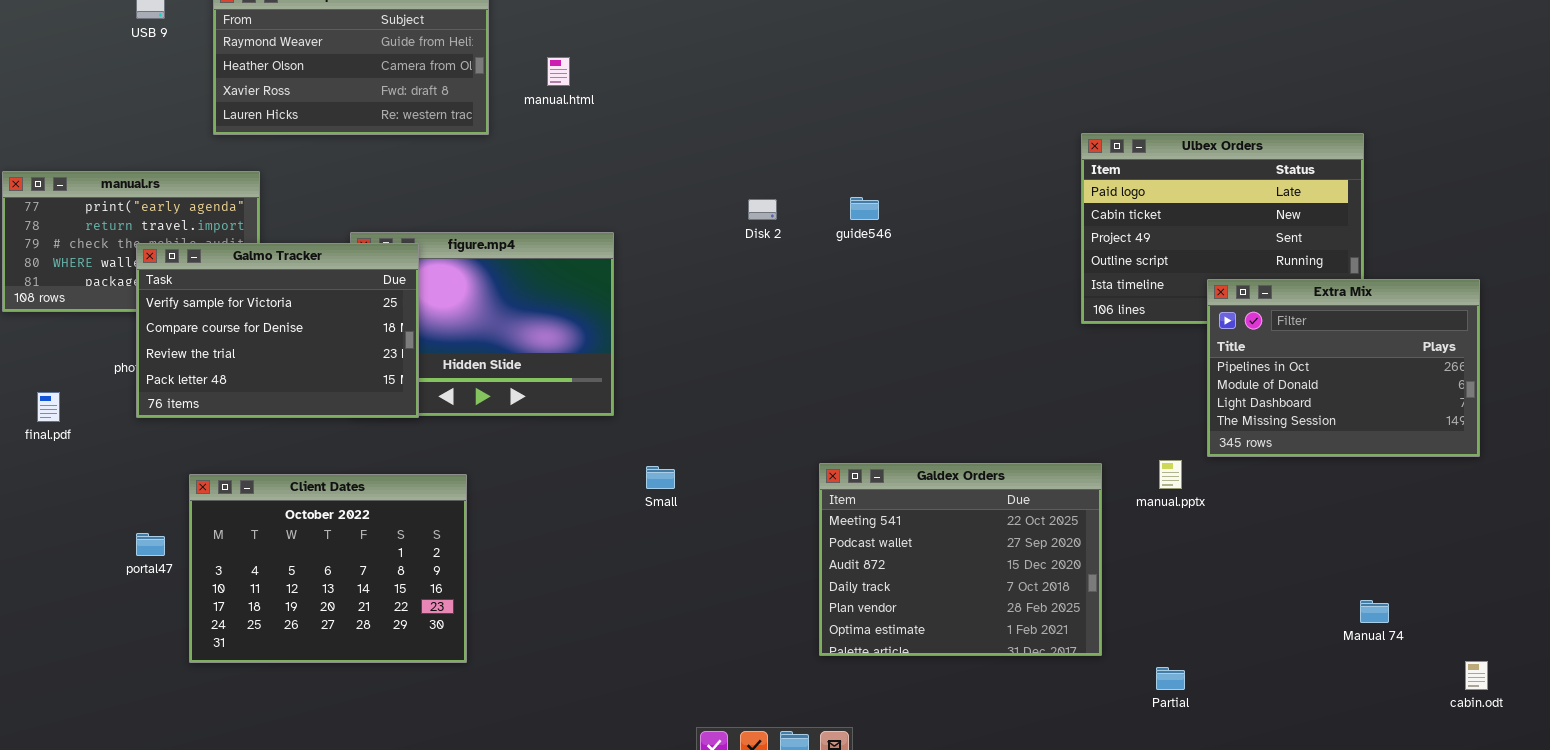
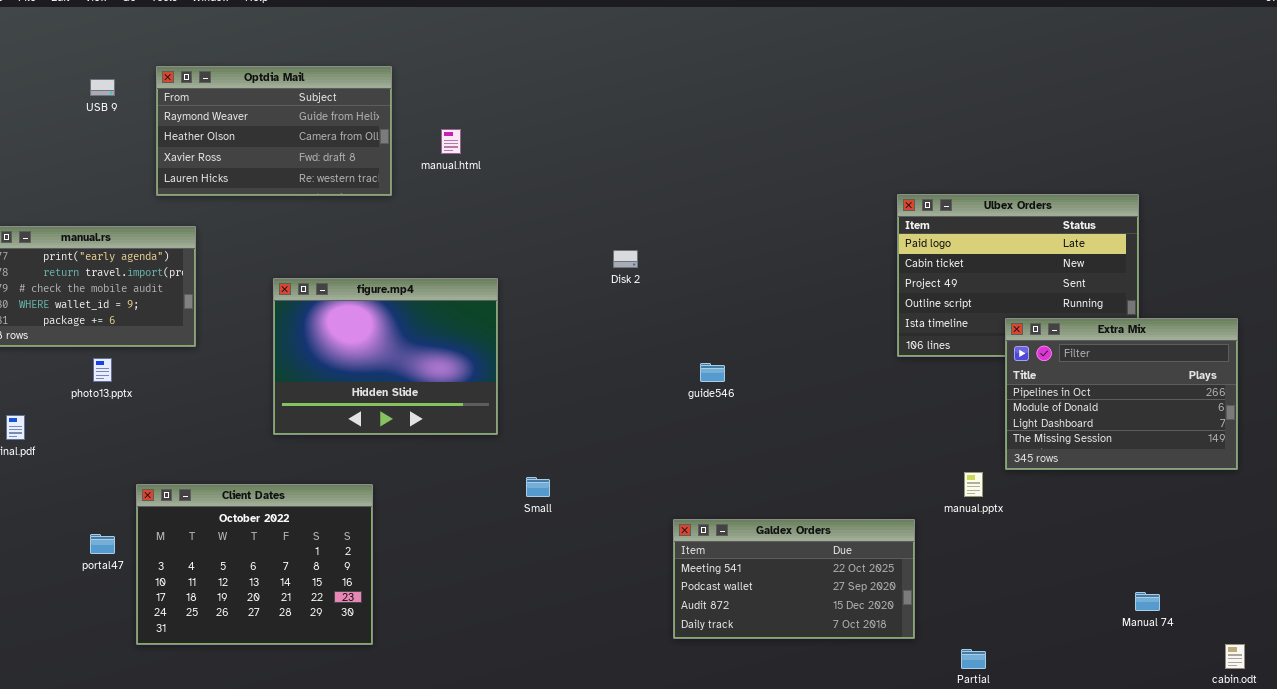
guide546: [850,197,879,220] -> [700,363,725,382], moved
Galmo Tracker: [136,243,419,418] -> none, closed
Galdex Orders: [819,463,1102,656] -> [673,519,915,639], resized

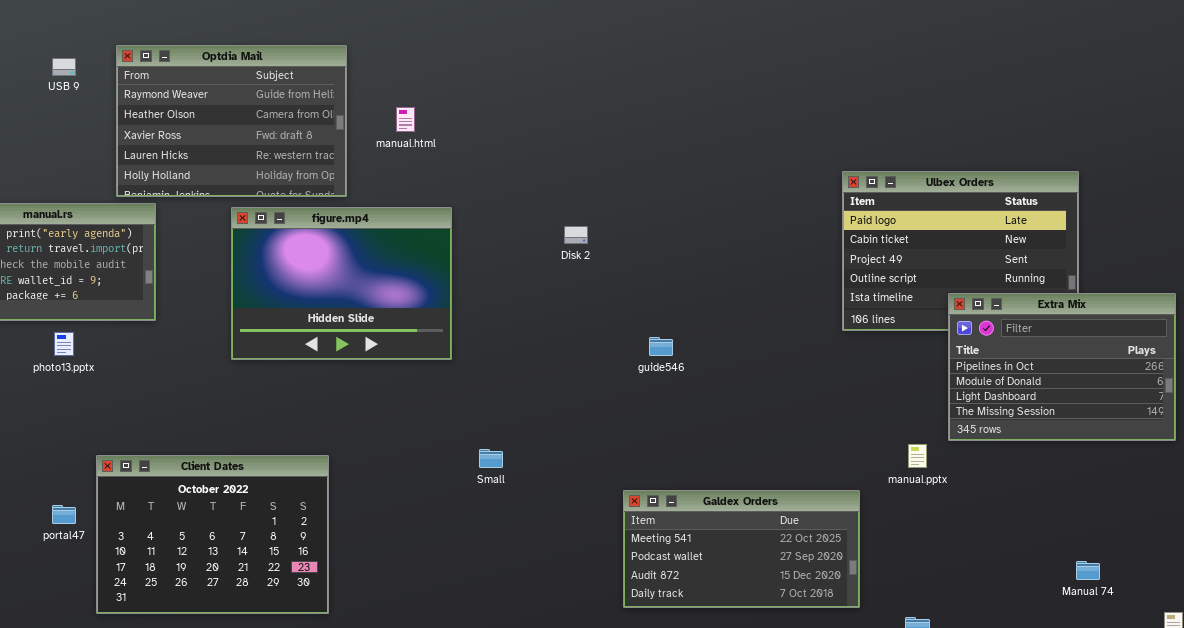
Optdia Mail: [156,66,392,196] -> [116,45,347,197], resized
figure.mp4: [273,278,498,435] -> [231,207,452,360], moved

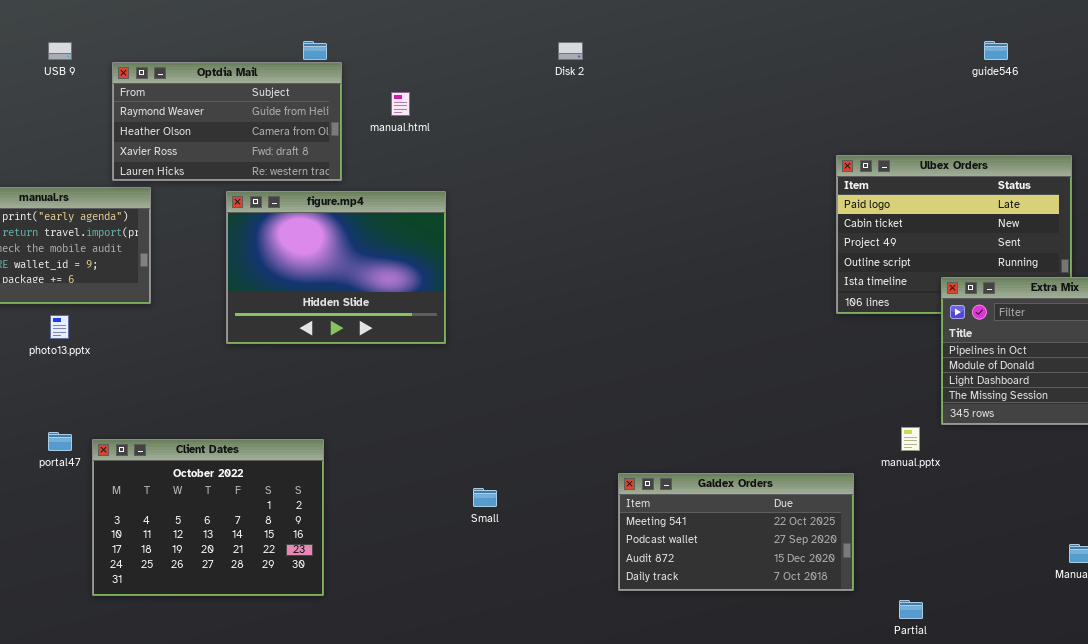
Optdia Mail: [116,45,347,197] -> [112,62,342,181], resized
Disk 2: [564,226,588,244] -> [558,42,583,60], moved
guide546: [649,337,673,356] -> [984,41,1008,60], moved
Small: [479,449,503,468] -> [473,488,497,507], moved
portal47: [52,505,76,524] -> [48,432,72,451], moved

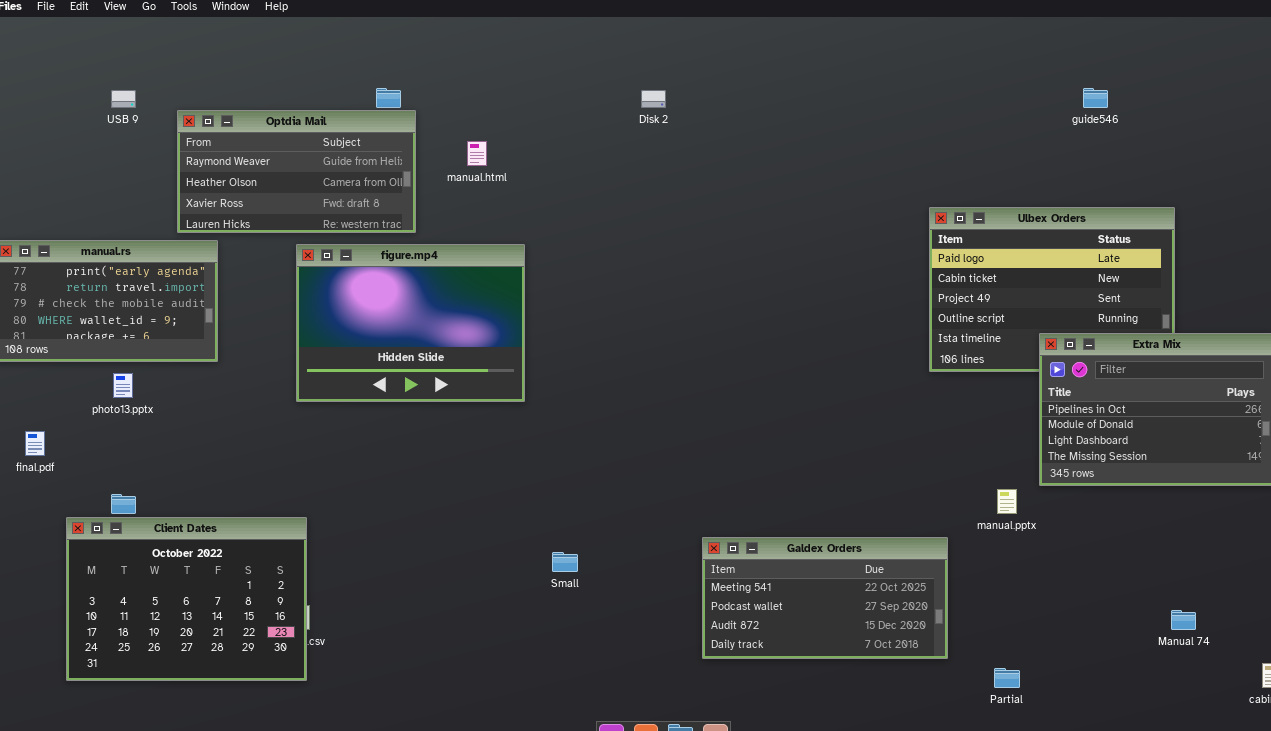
Client Dates: [92,439,324,596] -> [66,517,307,681], moved

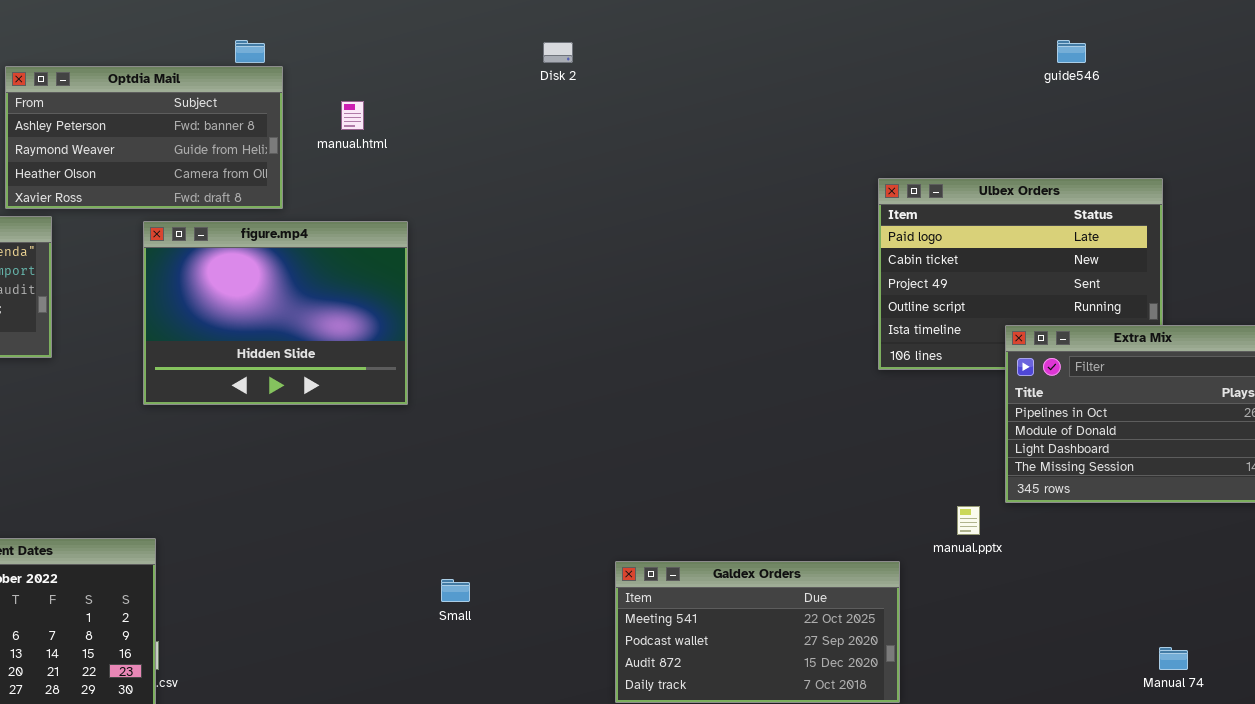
Optdia Mail: [177,110,416,233] -> [5,66,283,209], scrolled up 1 row

